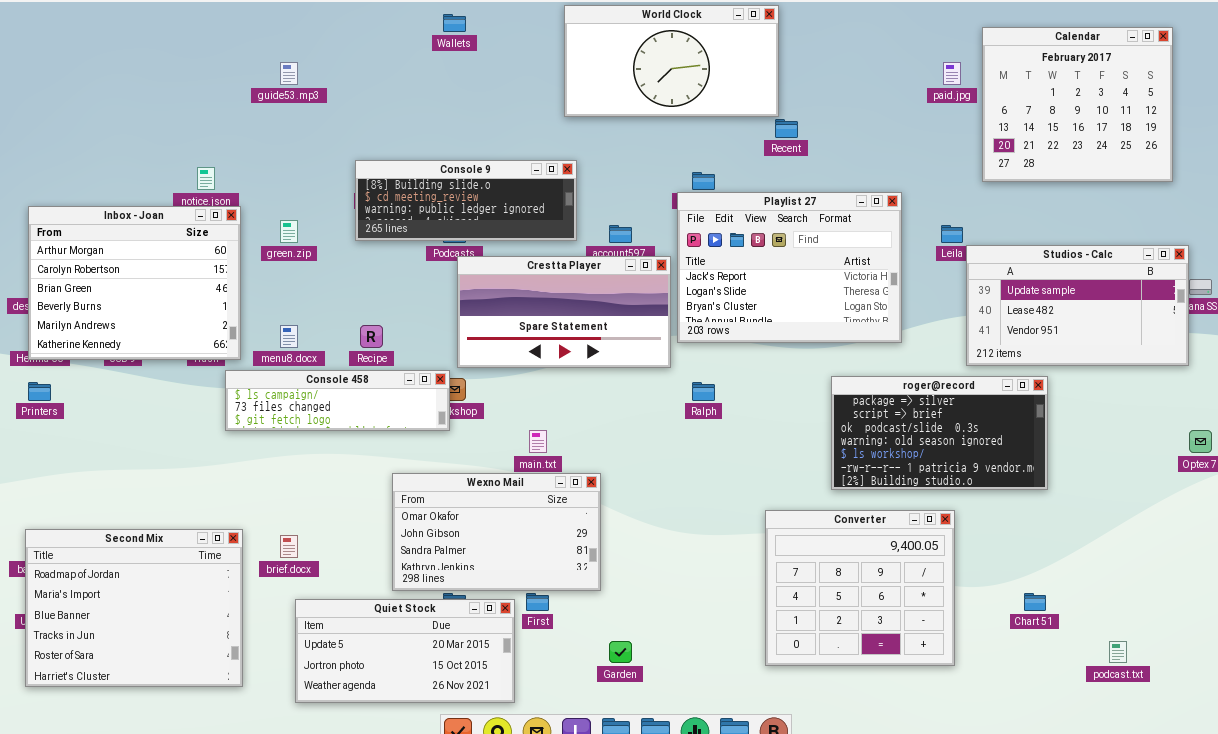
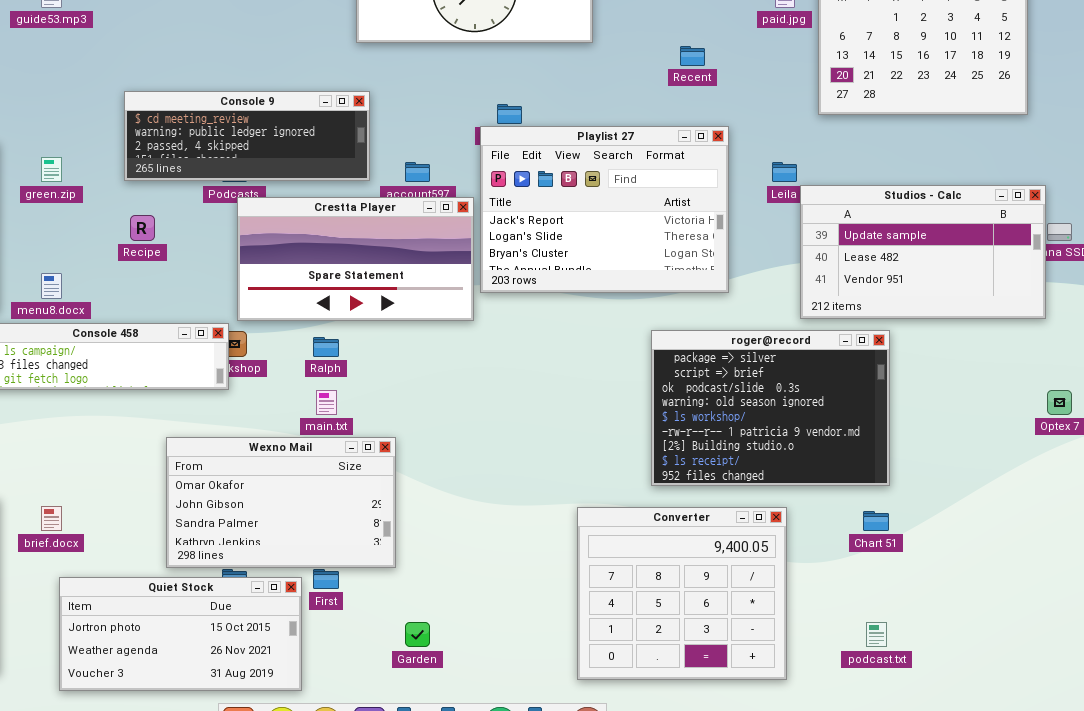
Recent: [775,119,798,138] -> [680,46,705,66], moved
Console 9: [355,160,577,241] -> [124,91,370,181], scrolled down 1 row
Recipe: [360,325,383,348] -> [130,215,155,241], moved
roger@record: [831,376,1048,490] -> [651,330,890,486], resized
Ralph: [692,382,715,401] -> [313,337,339,357], moved
Converter: [765,510,955,666] -> [577,507,787,680], moved
Chart 51: [1024,593,1046,611] -> [863,511,889,531], moved
Quiet Stock: [295,599,515,703] -> [59,577,302,691], scrolled down 1 row
podcast.txt: [1109,641,1127,663] -> [866,622,887,647], moved

